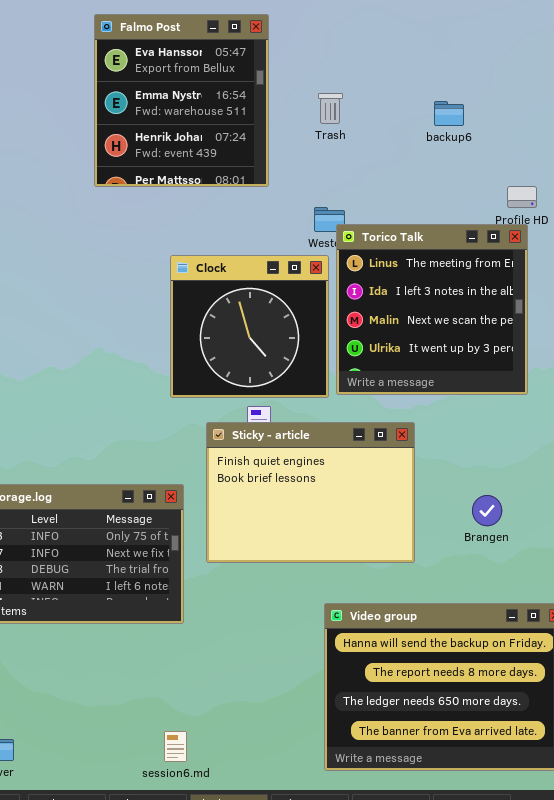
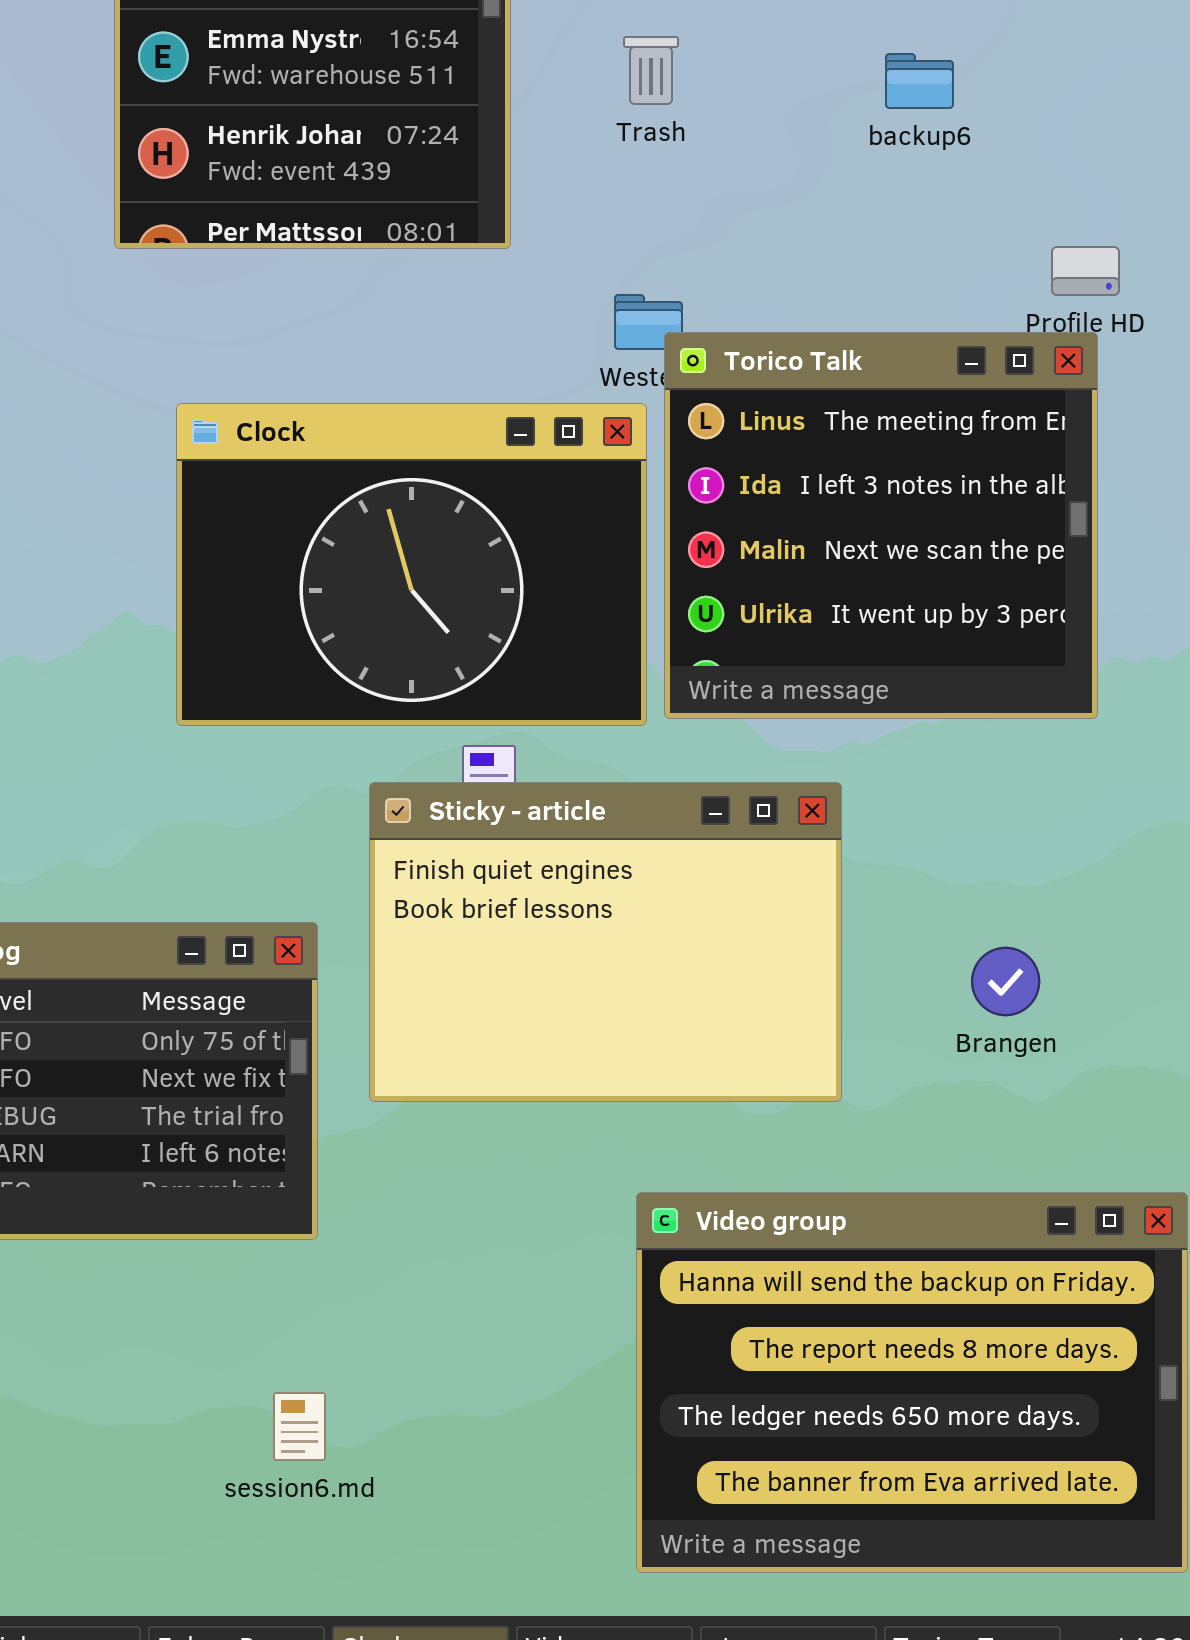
Clock: [170,255,329,398] -> [176,403,647,726], resized
session6.md: [164,731,187,762] -> [273,1392,326,1461], moved

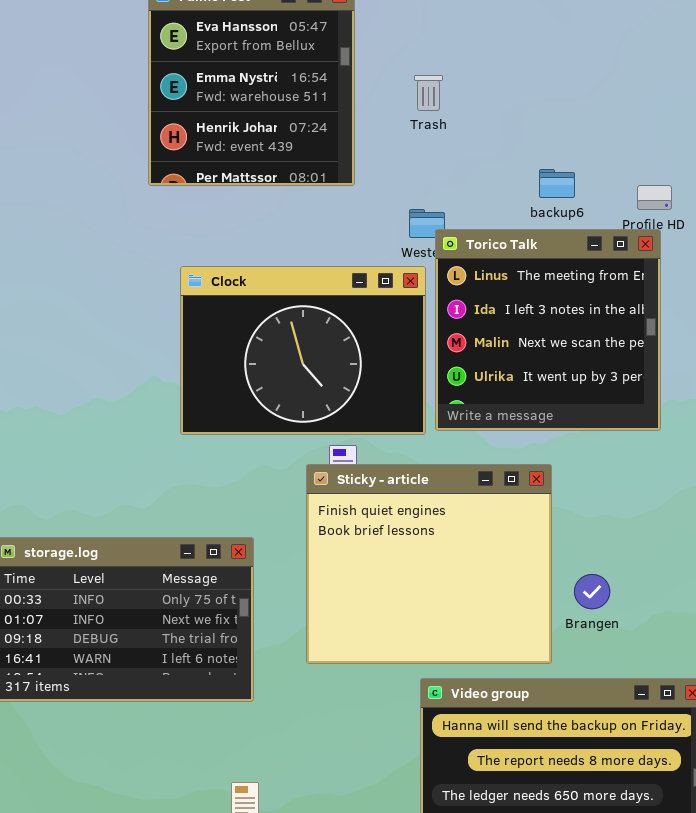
backup6: [885,53,954,109] -> [539,169,575,198], moved
Sticky - article: [369,782,842,1102] -> [306,464,552,664], moved, resized
Brangen: [971,947,1040,1016] -> [574,574,610,609], moved

